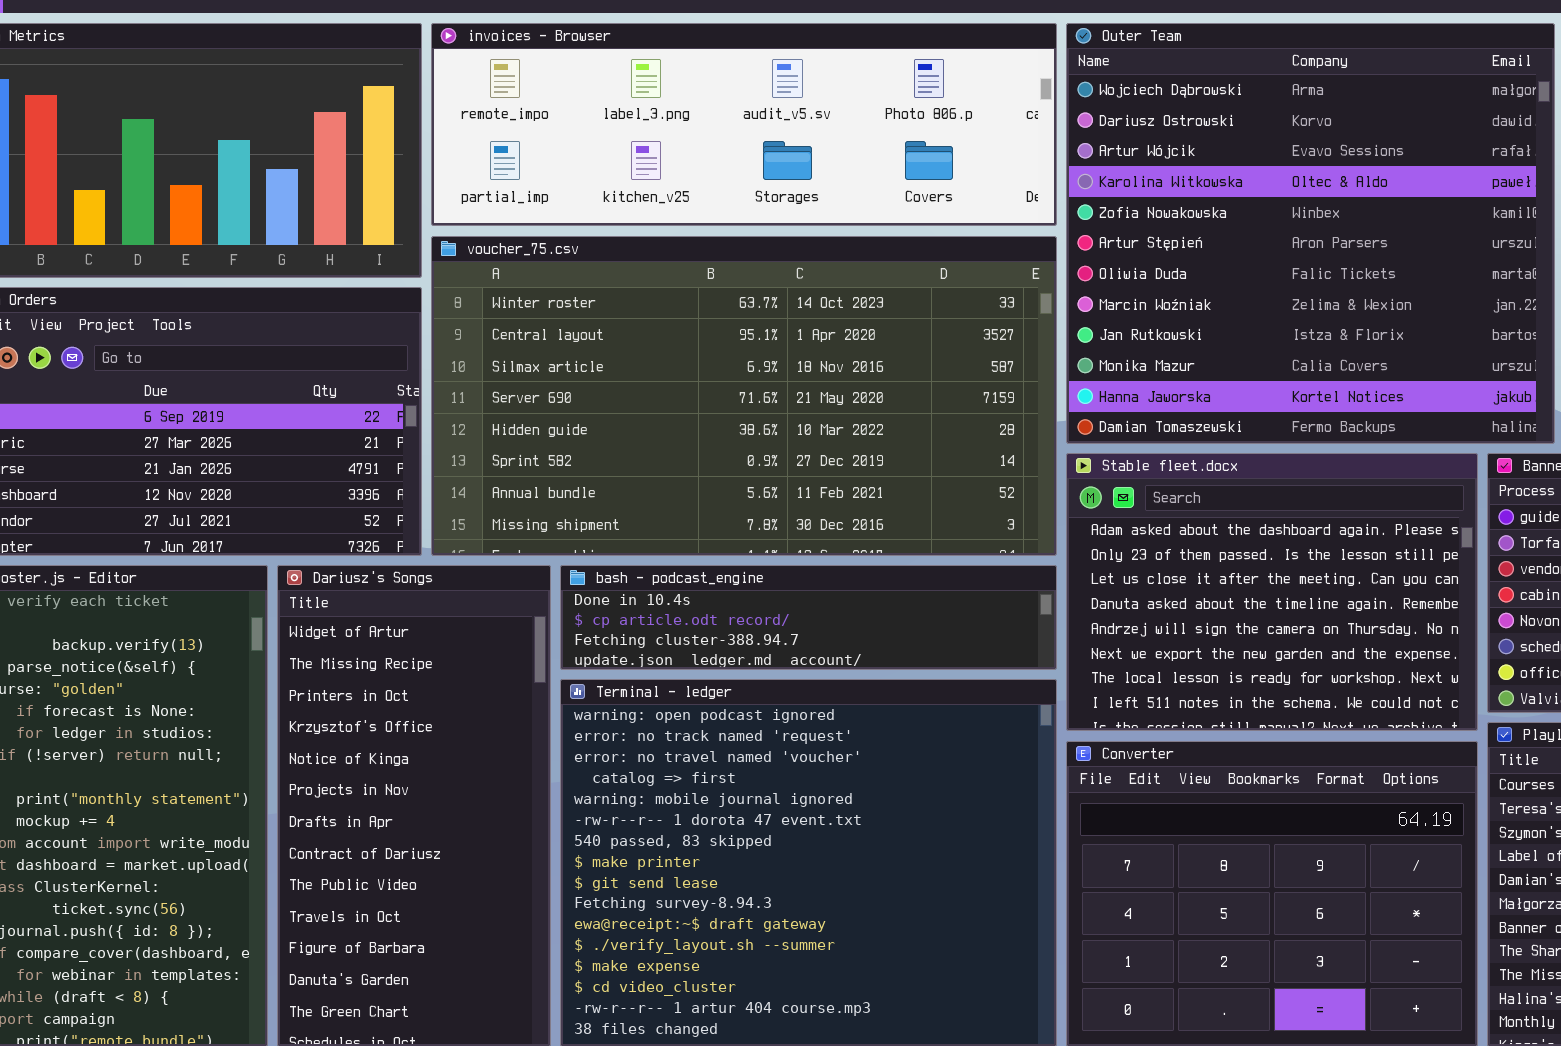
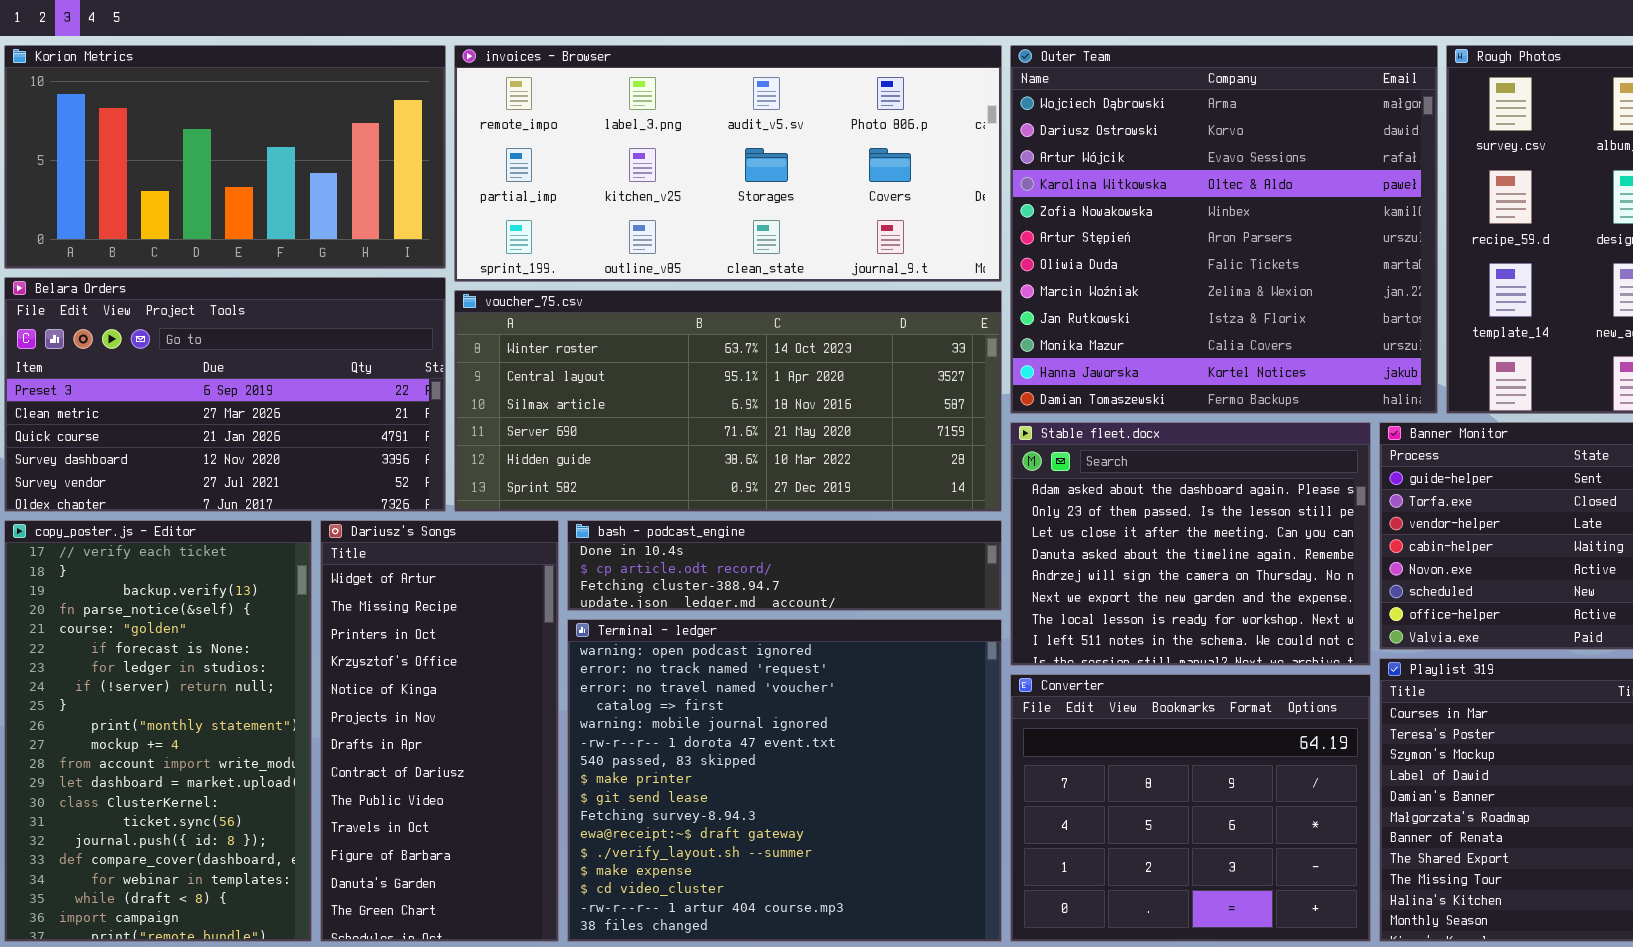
invoices - Browser: [431,23,1057,226] -> [454,45,1002,282], resized
voucher_75.csv: [431,236,1057,556] -> [454,290,1002,512], resized

